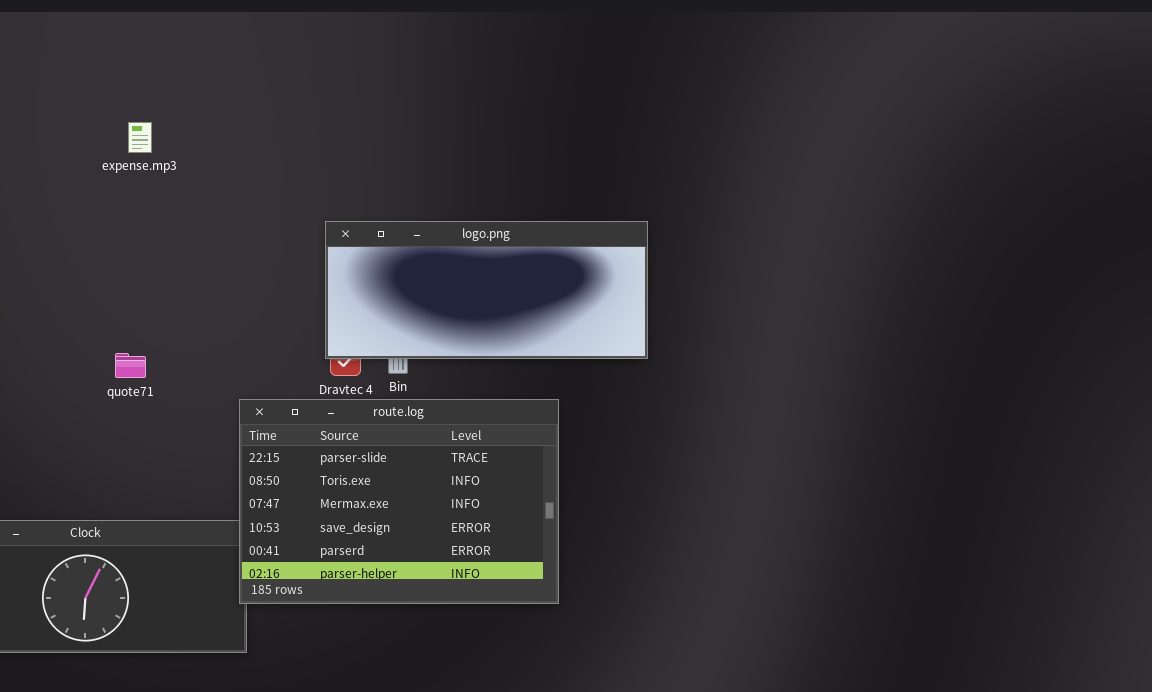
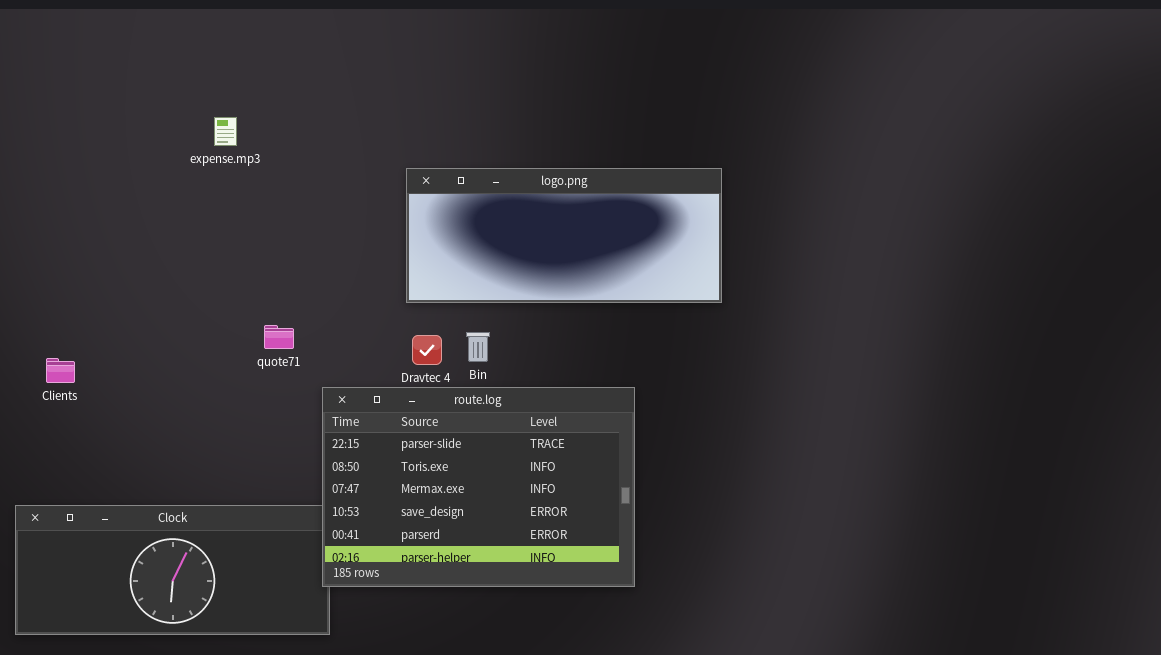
logo.png: [325,221,648,359] -> [406,168,722,303], moved
quote71: [115,353,146,378] -> [264,325,294,349], moved

